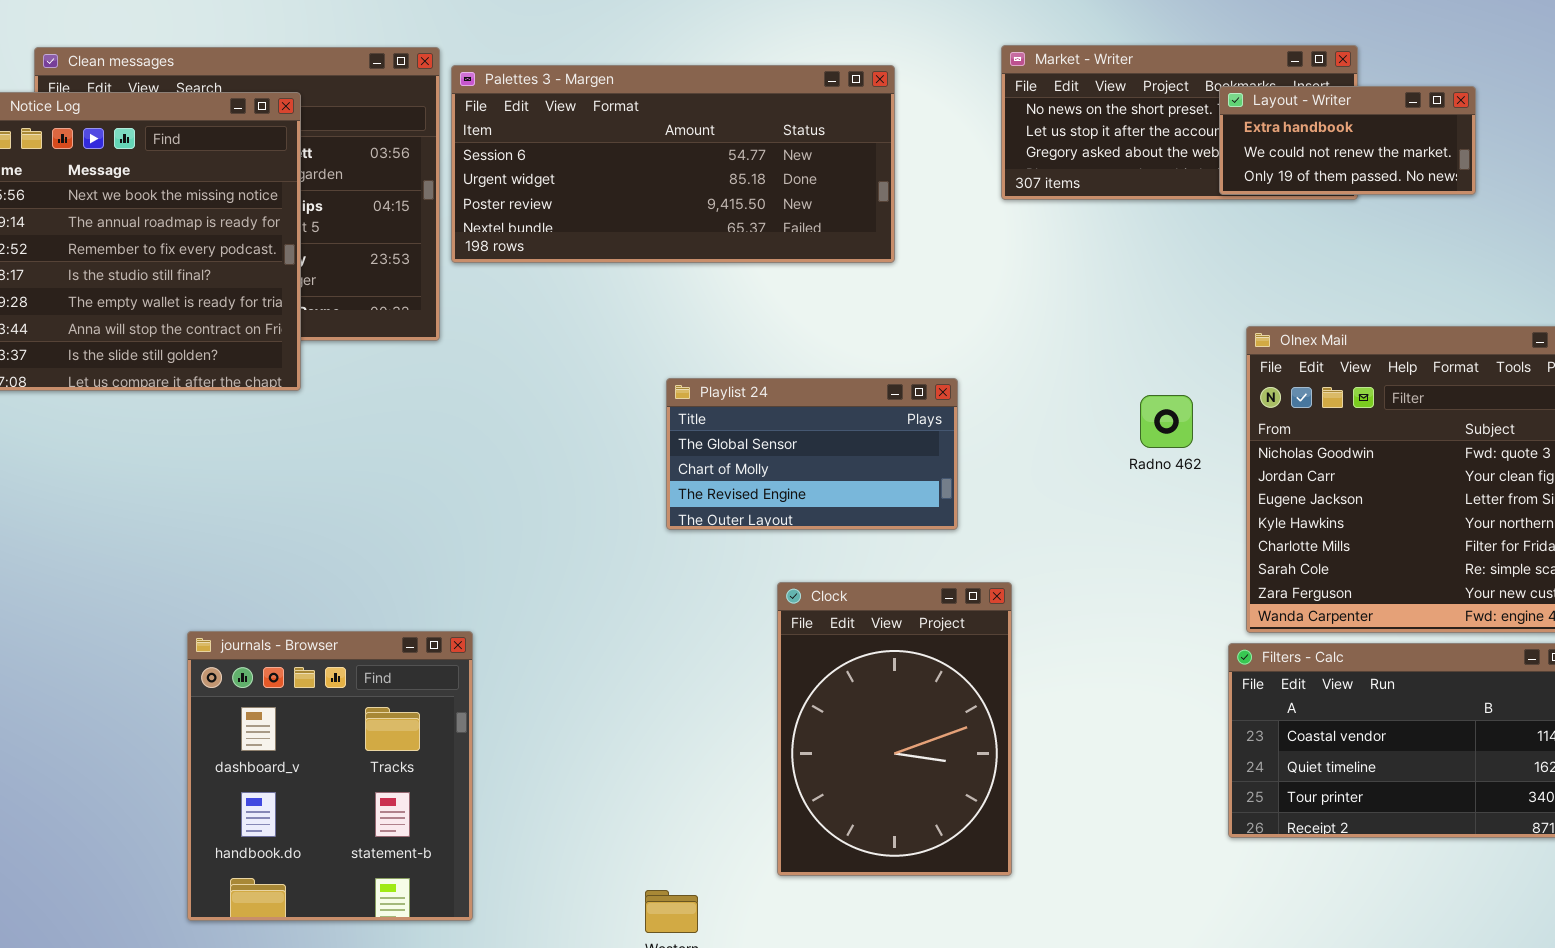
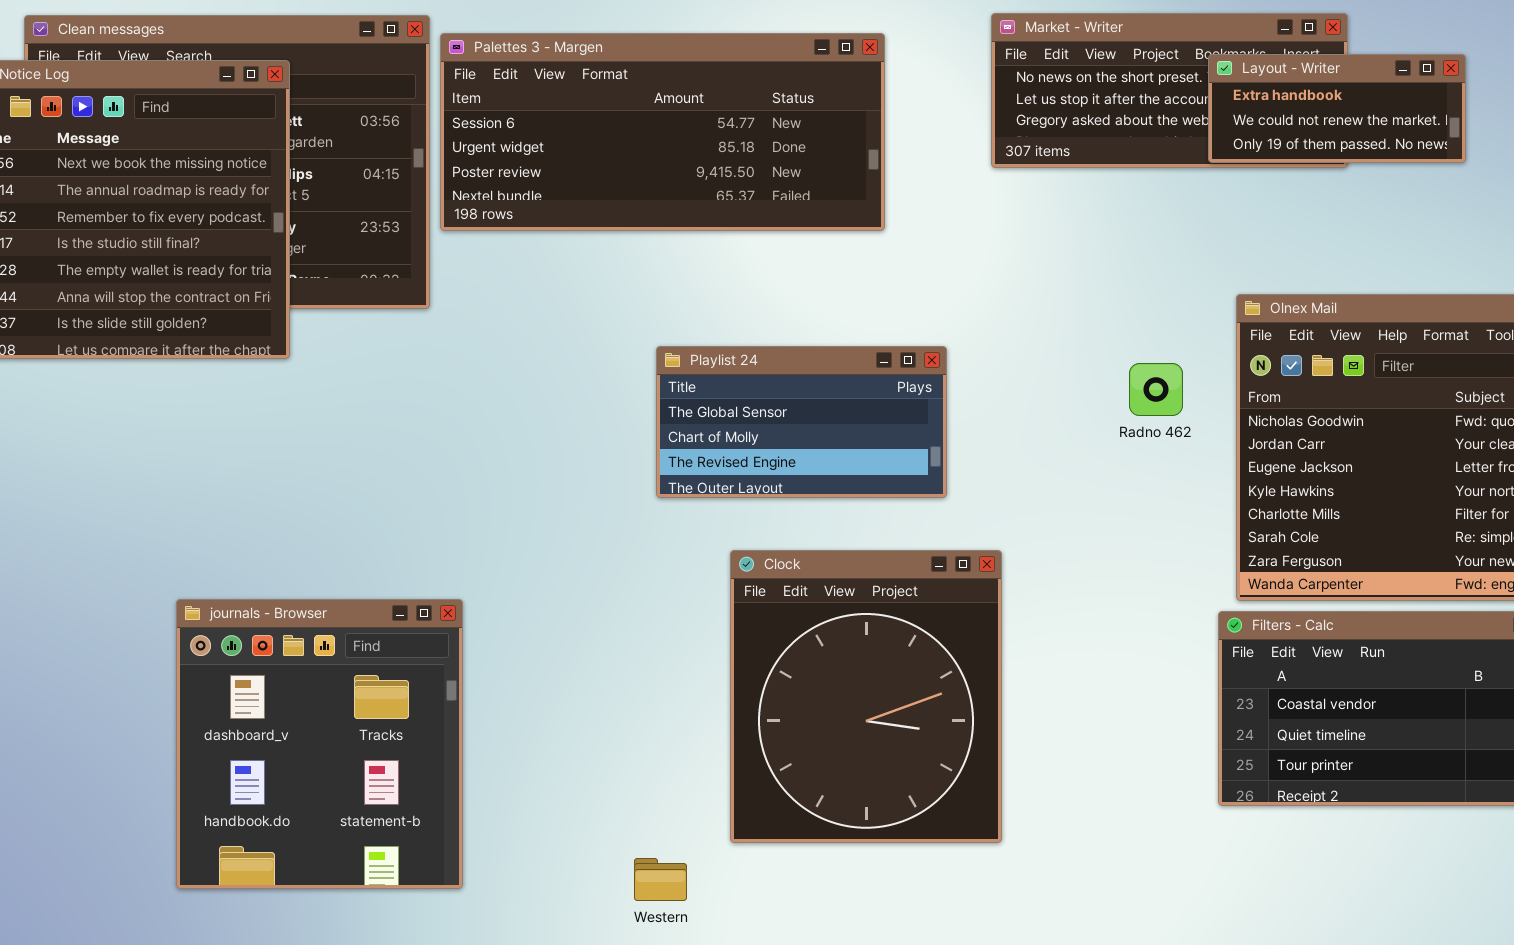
Clock: [777,582,1012,876] -> [730,550,1002,843], resized

